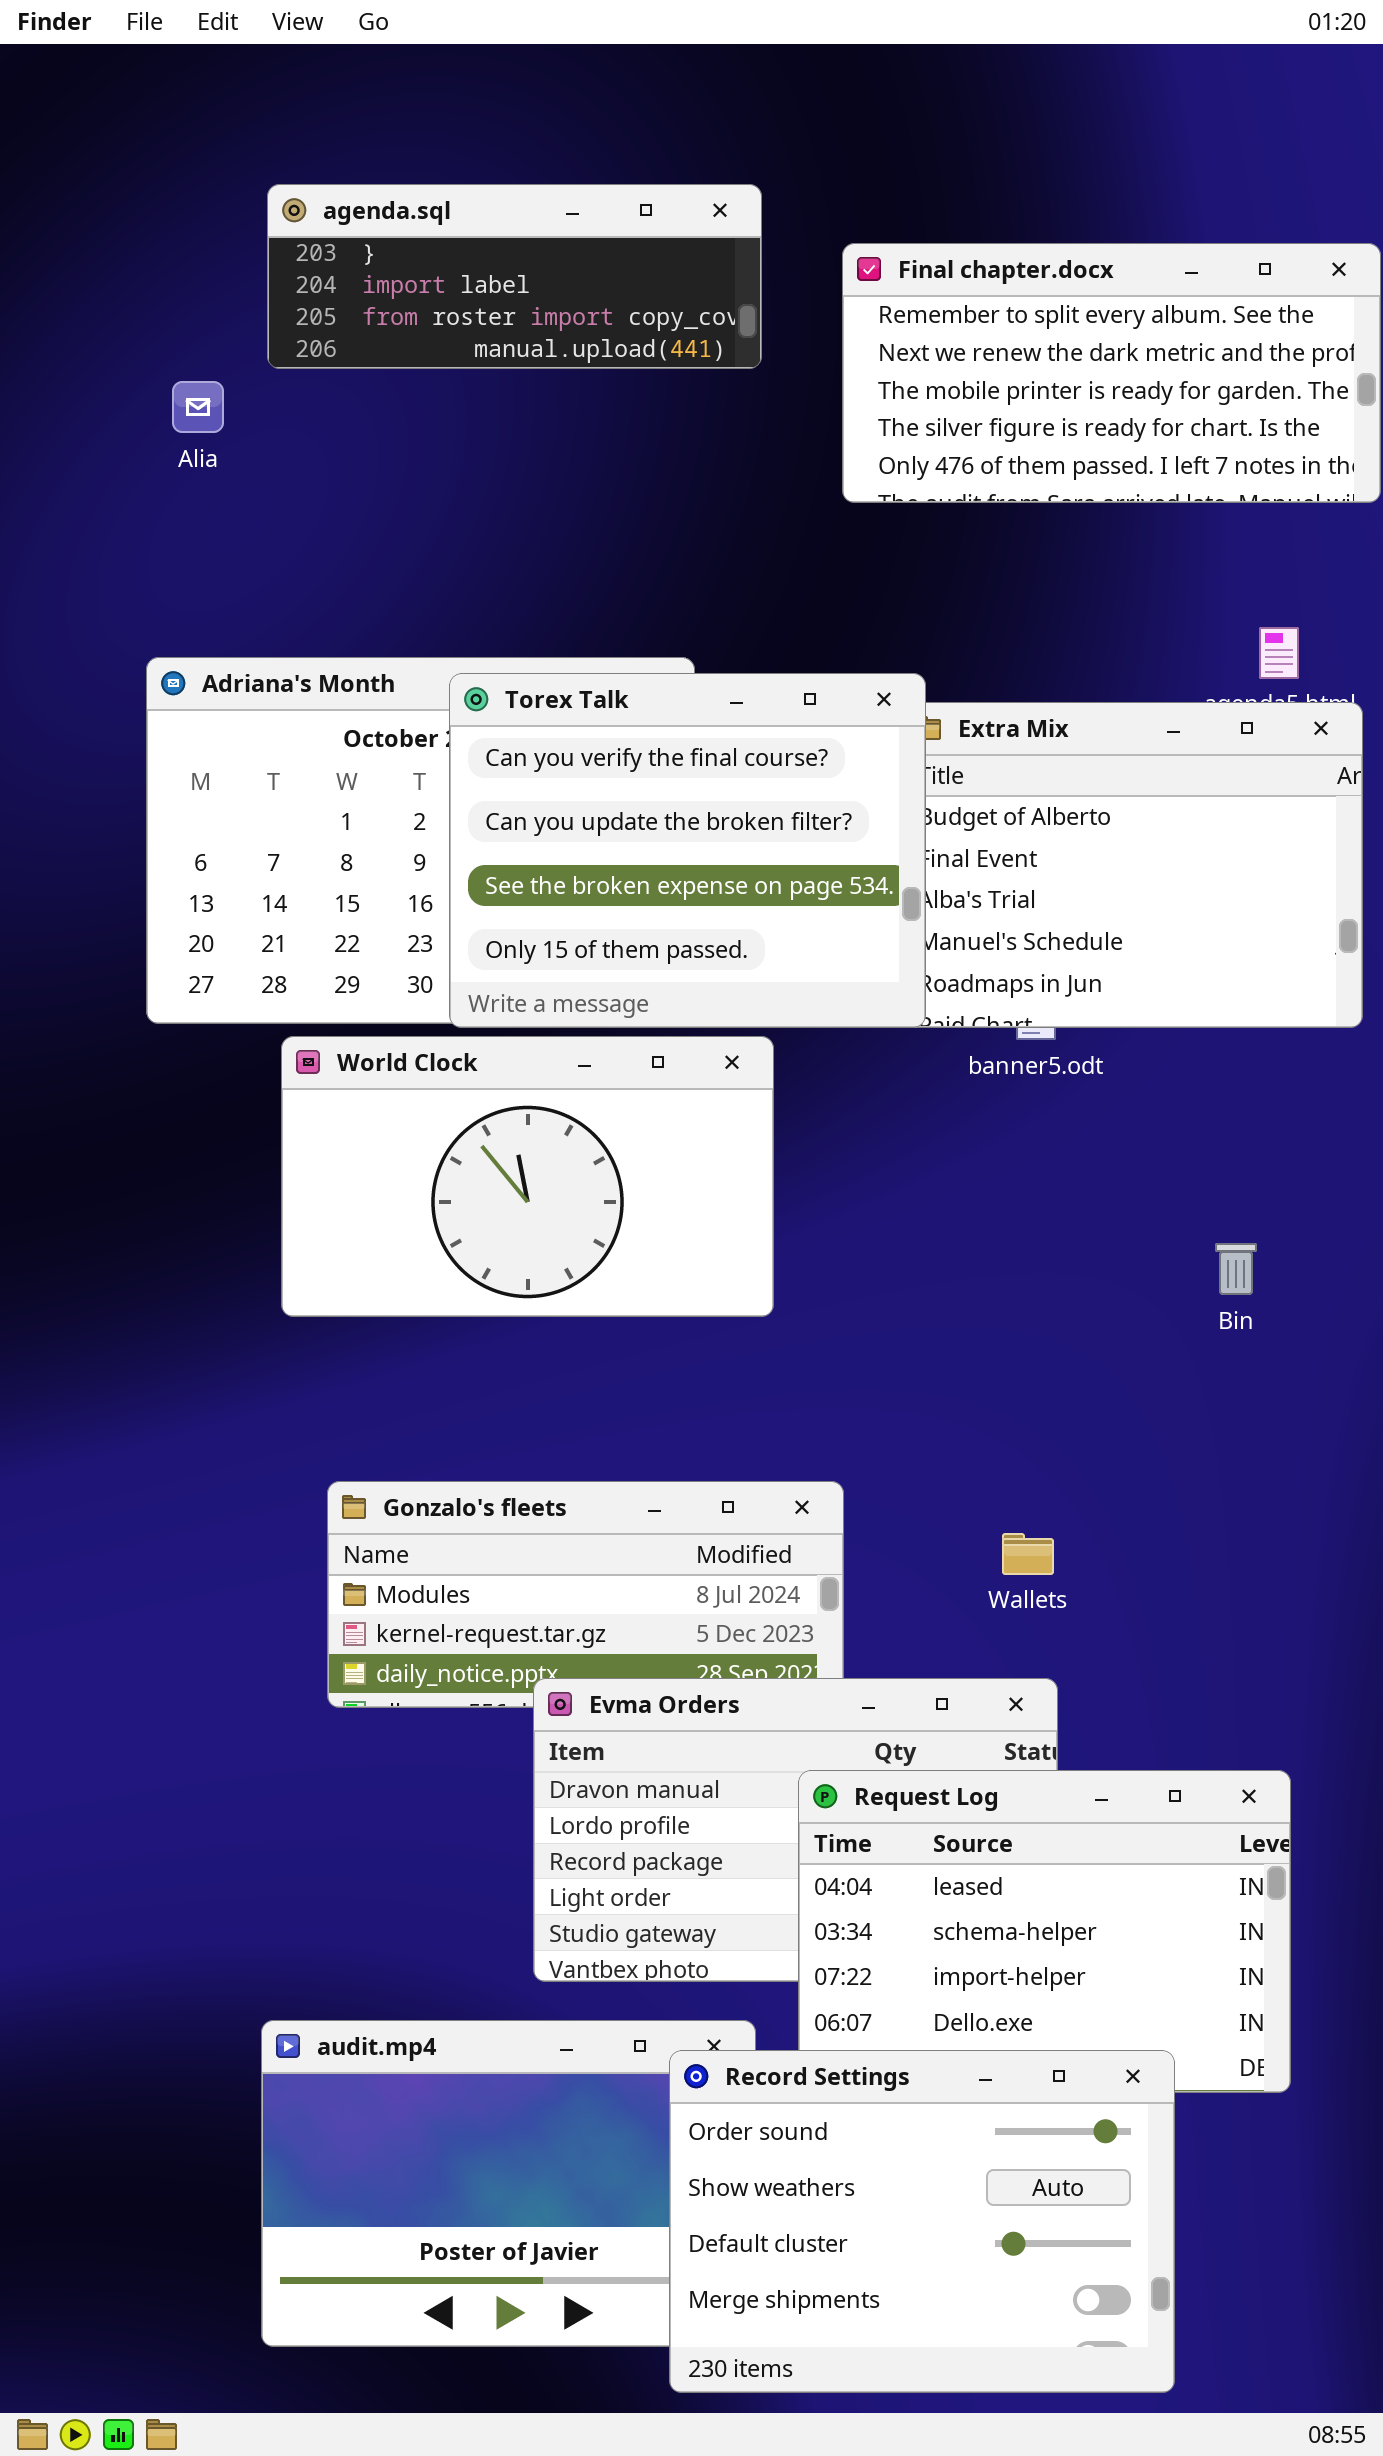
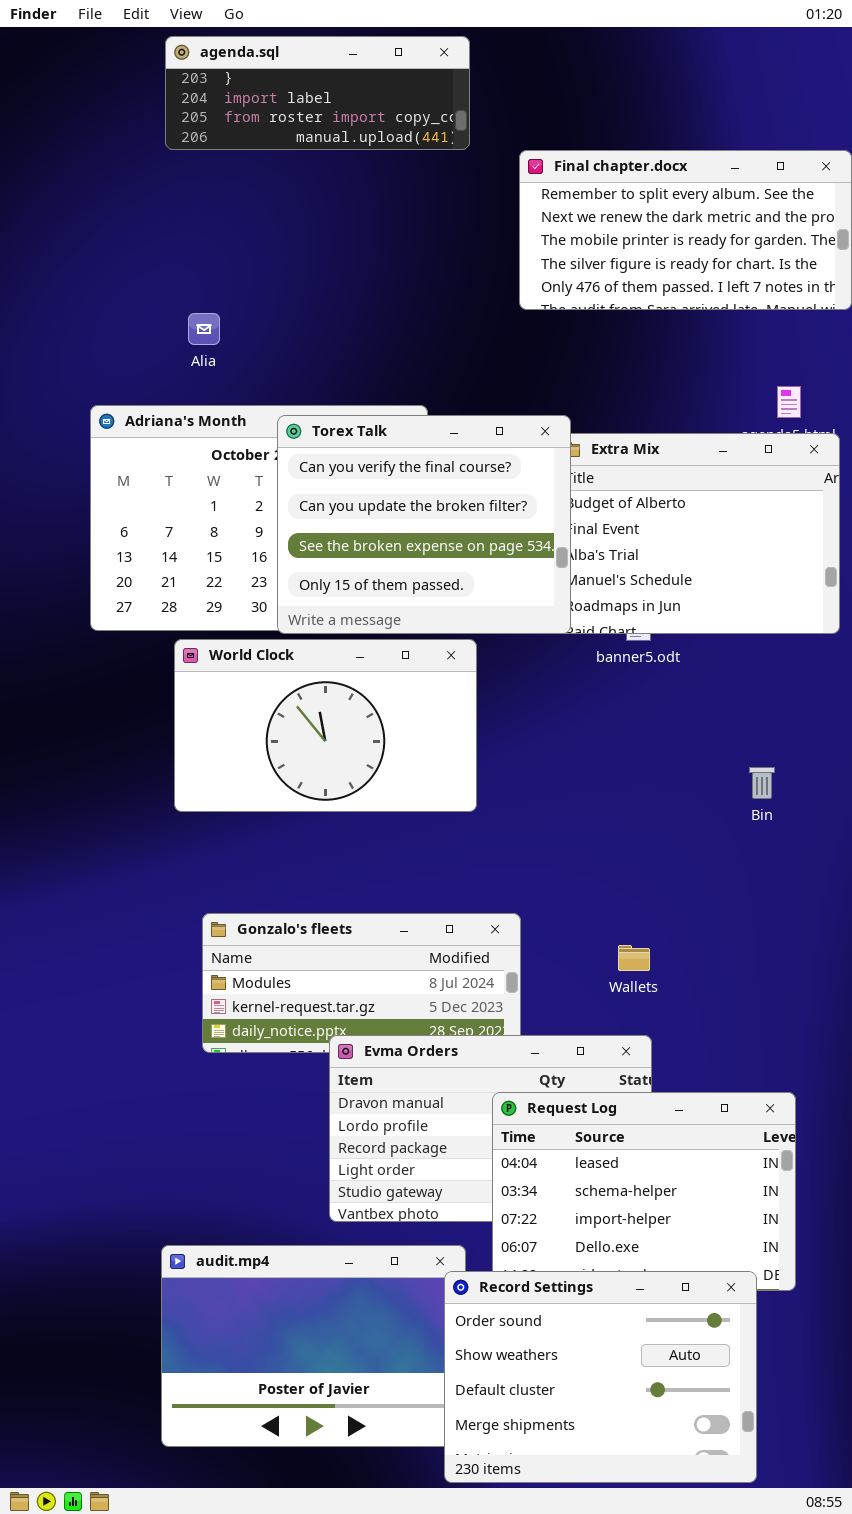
agenda.sql: [267,184,762,369] -> [165,36,470,150], moved
Alia: [172,381,224,433] -> [188,313,220,345], moved
Record Settings: [669,2050,1175,2393] -> [444,1271,757,1483], moved

